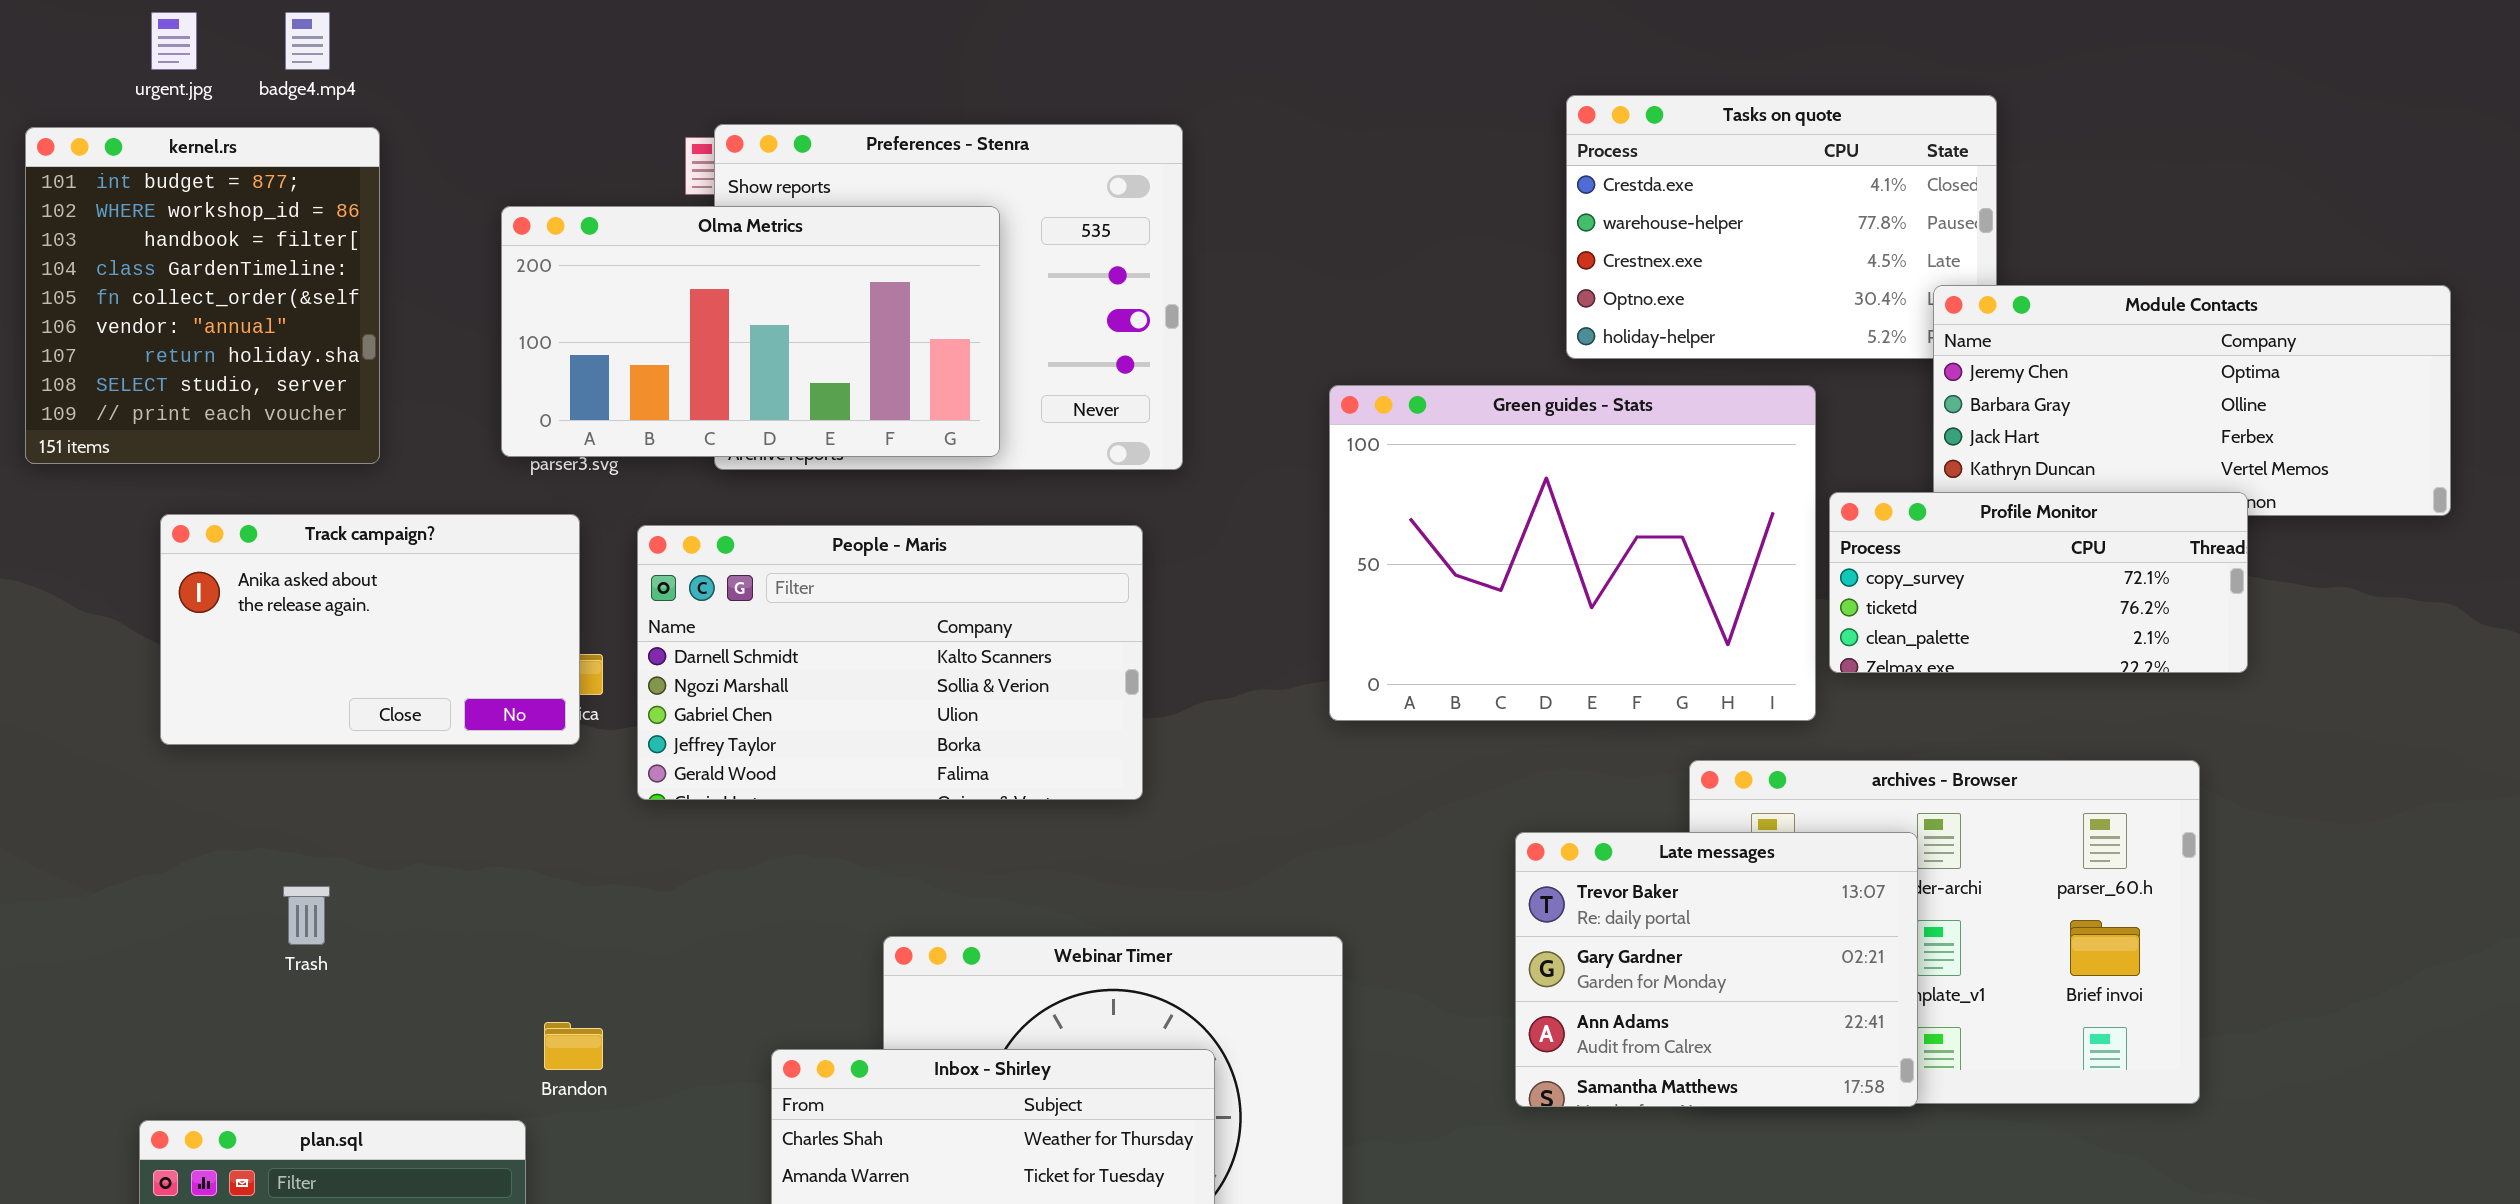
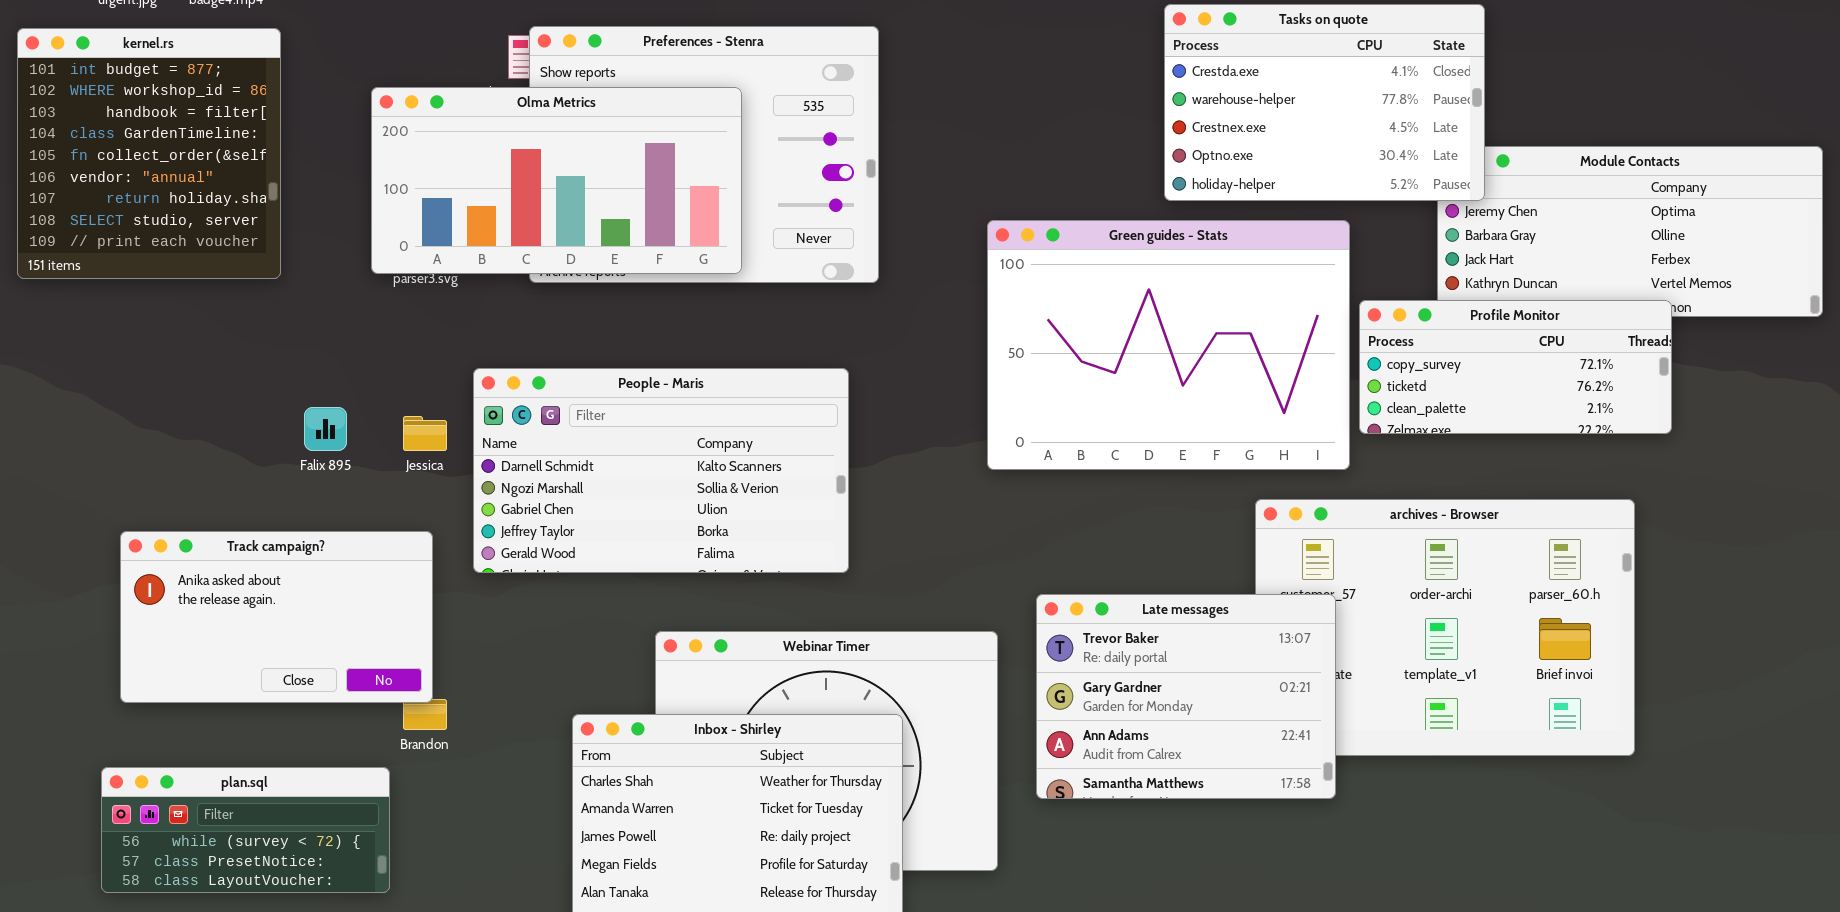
Tasks on quote: [1566,95,1997,359] -> [1164,4,1485,201], raised
Track campaign?: [160,514,580,745] -> [120,531,433,703], moved
People - Maris: [637,525,1143,800] -> [473,368,849,573], moved
Late messages: [1515,832,1918,1107] -> [1036,594,1336,799], moved

